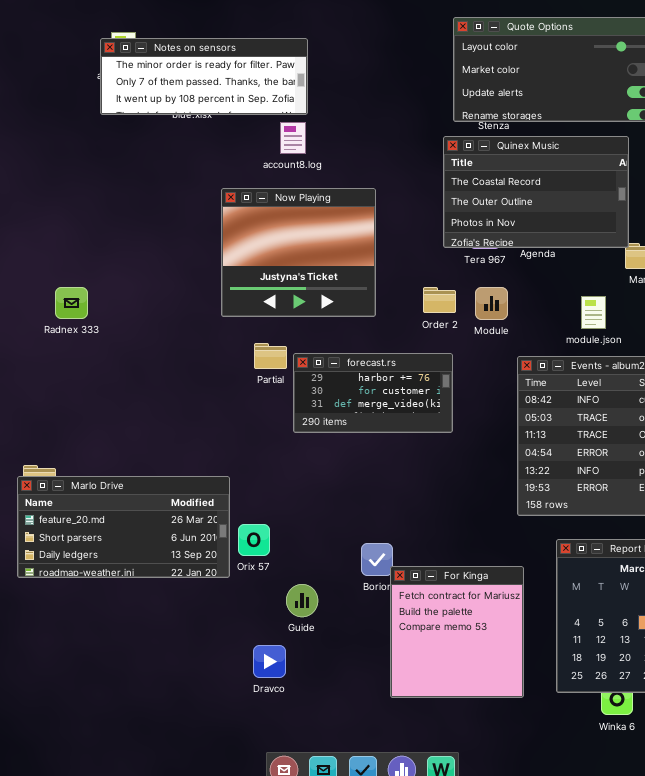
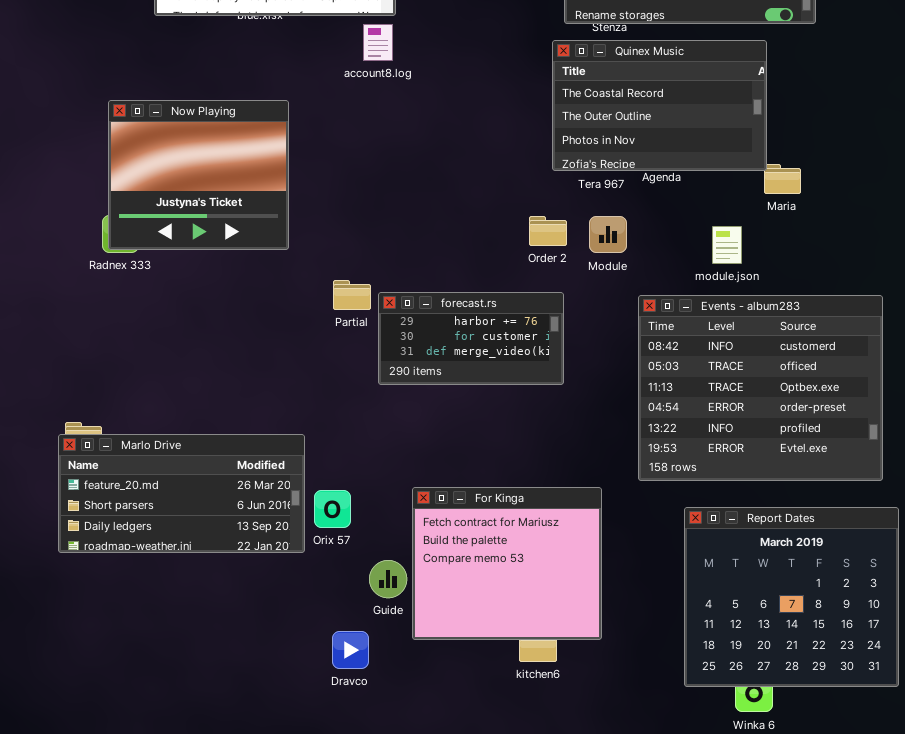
Now Playing: [221,188,376,317] -> [108,100,289,250], moved
For Kinga: [390,566,524,698] -> [412,487,602,640], moved, resized

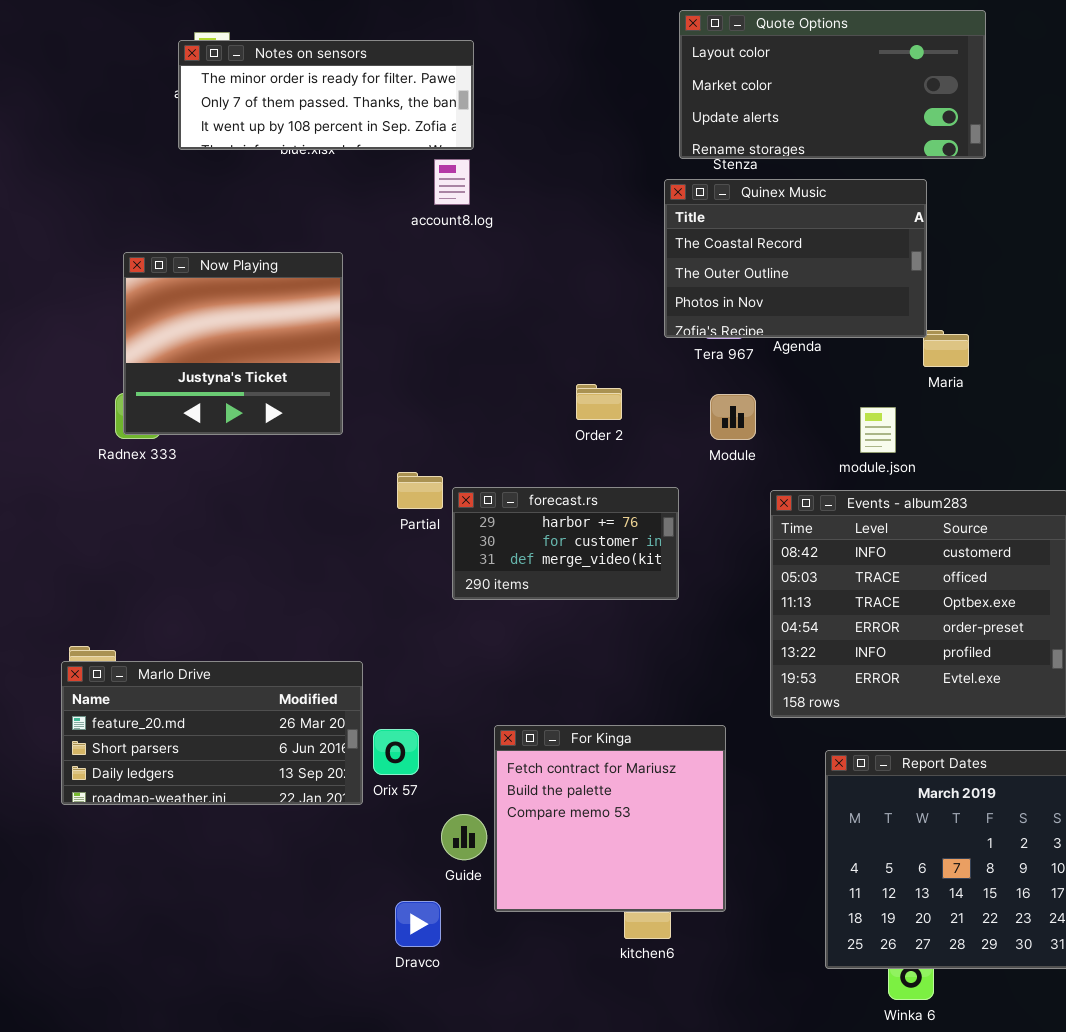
Order 2: [529,216,567,246] -> [576,384,622,420], moved

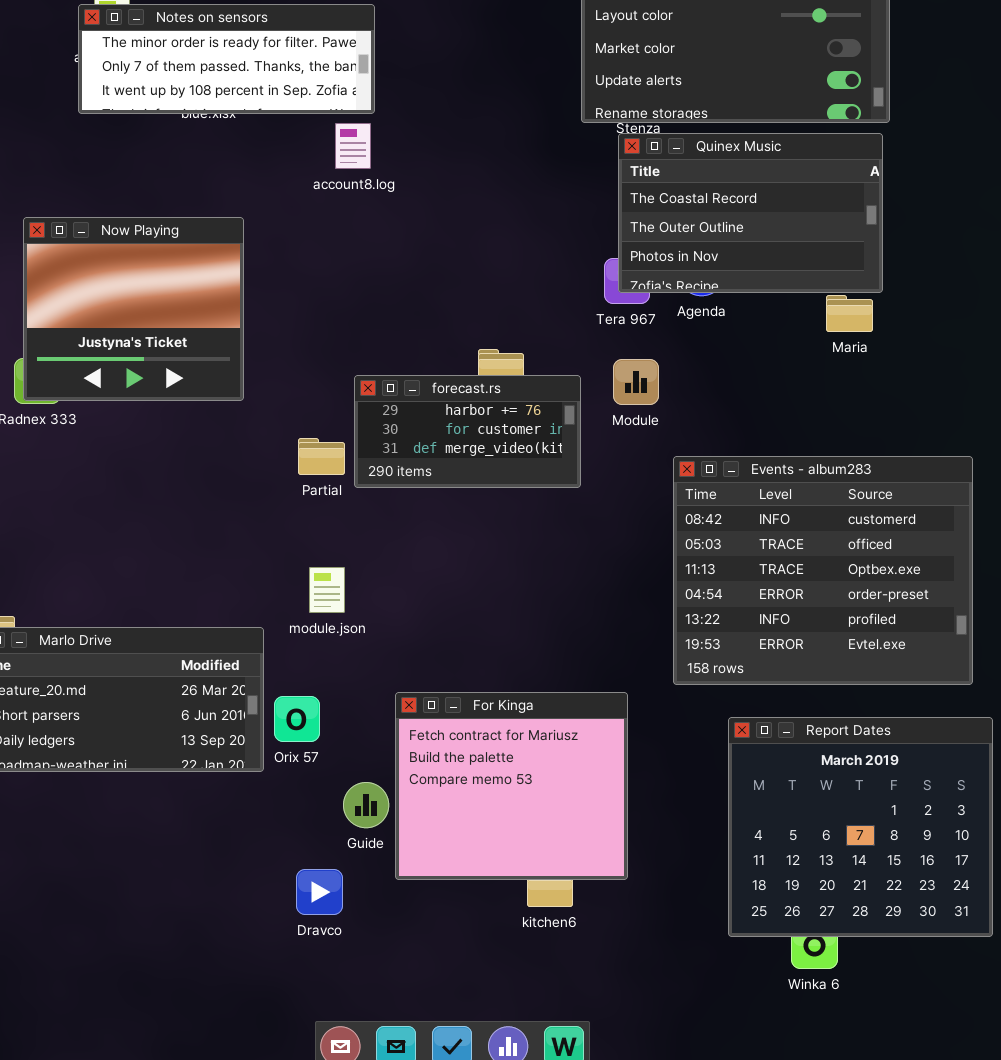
Quinex Music: [664,179,927,338] -> [618,133,883,293], moved
module.json: [860,407,896,453] -> [309,567,345,613], moved
forecast.rs: [452,487,679,600] -> [354,375,581,488], moved

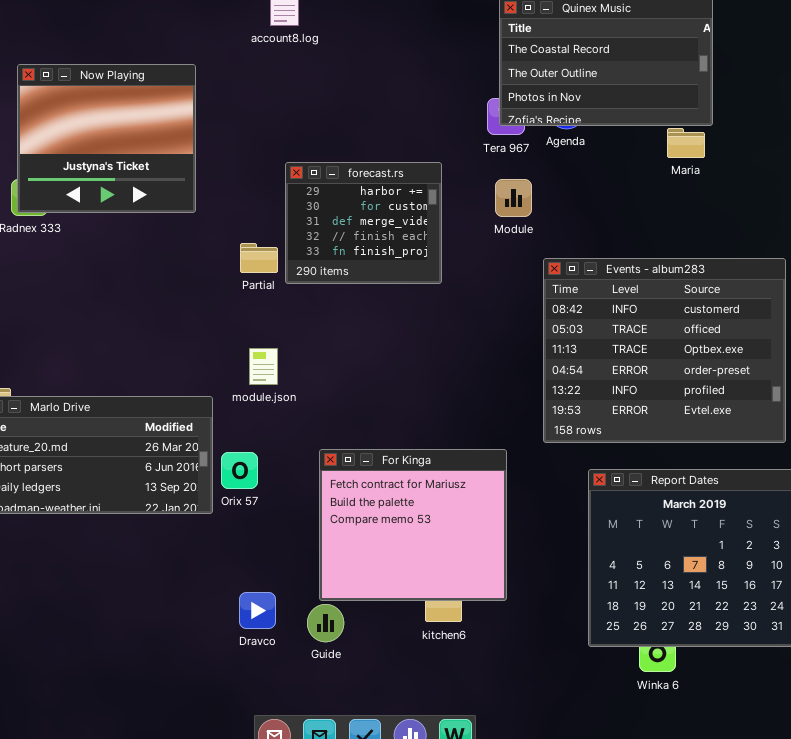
forecast.rs: [354,375,581,488] -> [285,162,442,284], resized
Guide: [343,782,389,828] -> [307,604,344,642], moved

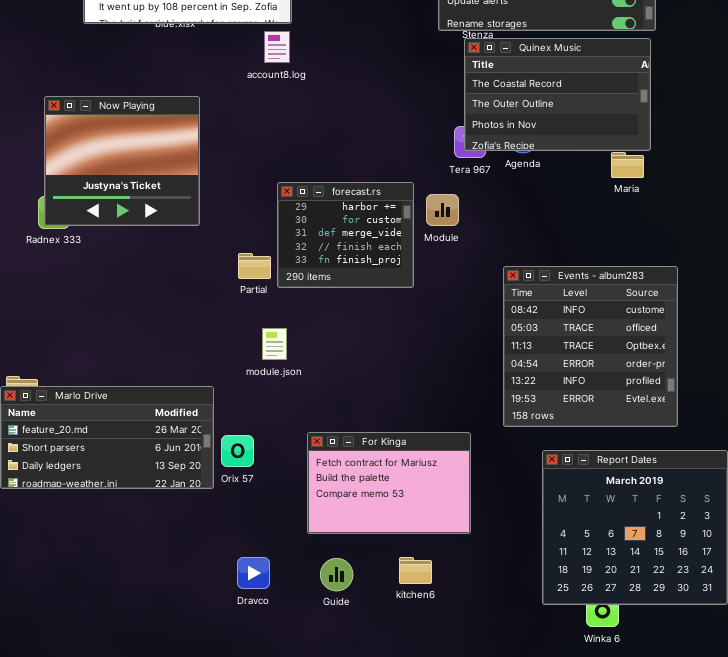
Module: [495,179,532,217] -> [426,194,459,226], moved
Events - album283: [543,258,786,443] -> [503,266,678,427], resized
module.json: [249,348,278,385] -> [262,328,287,360], moved
For Kinga: [319,449,507,601] -> [307,432,471,534], resized
Guide: [307,604,344,642] -> [320,558,353,591], moved

